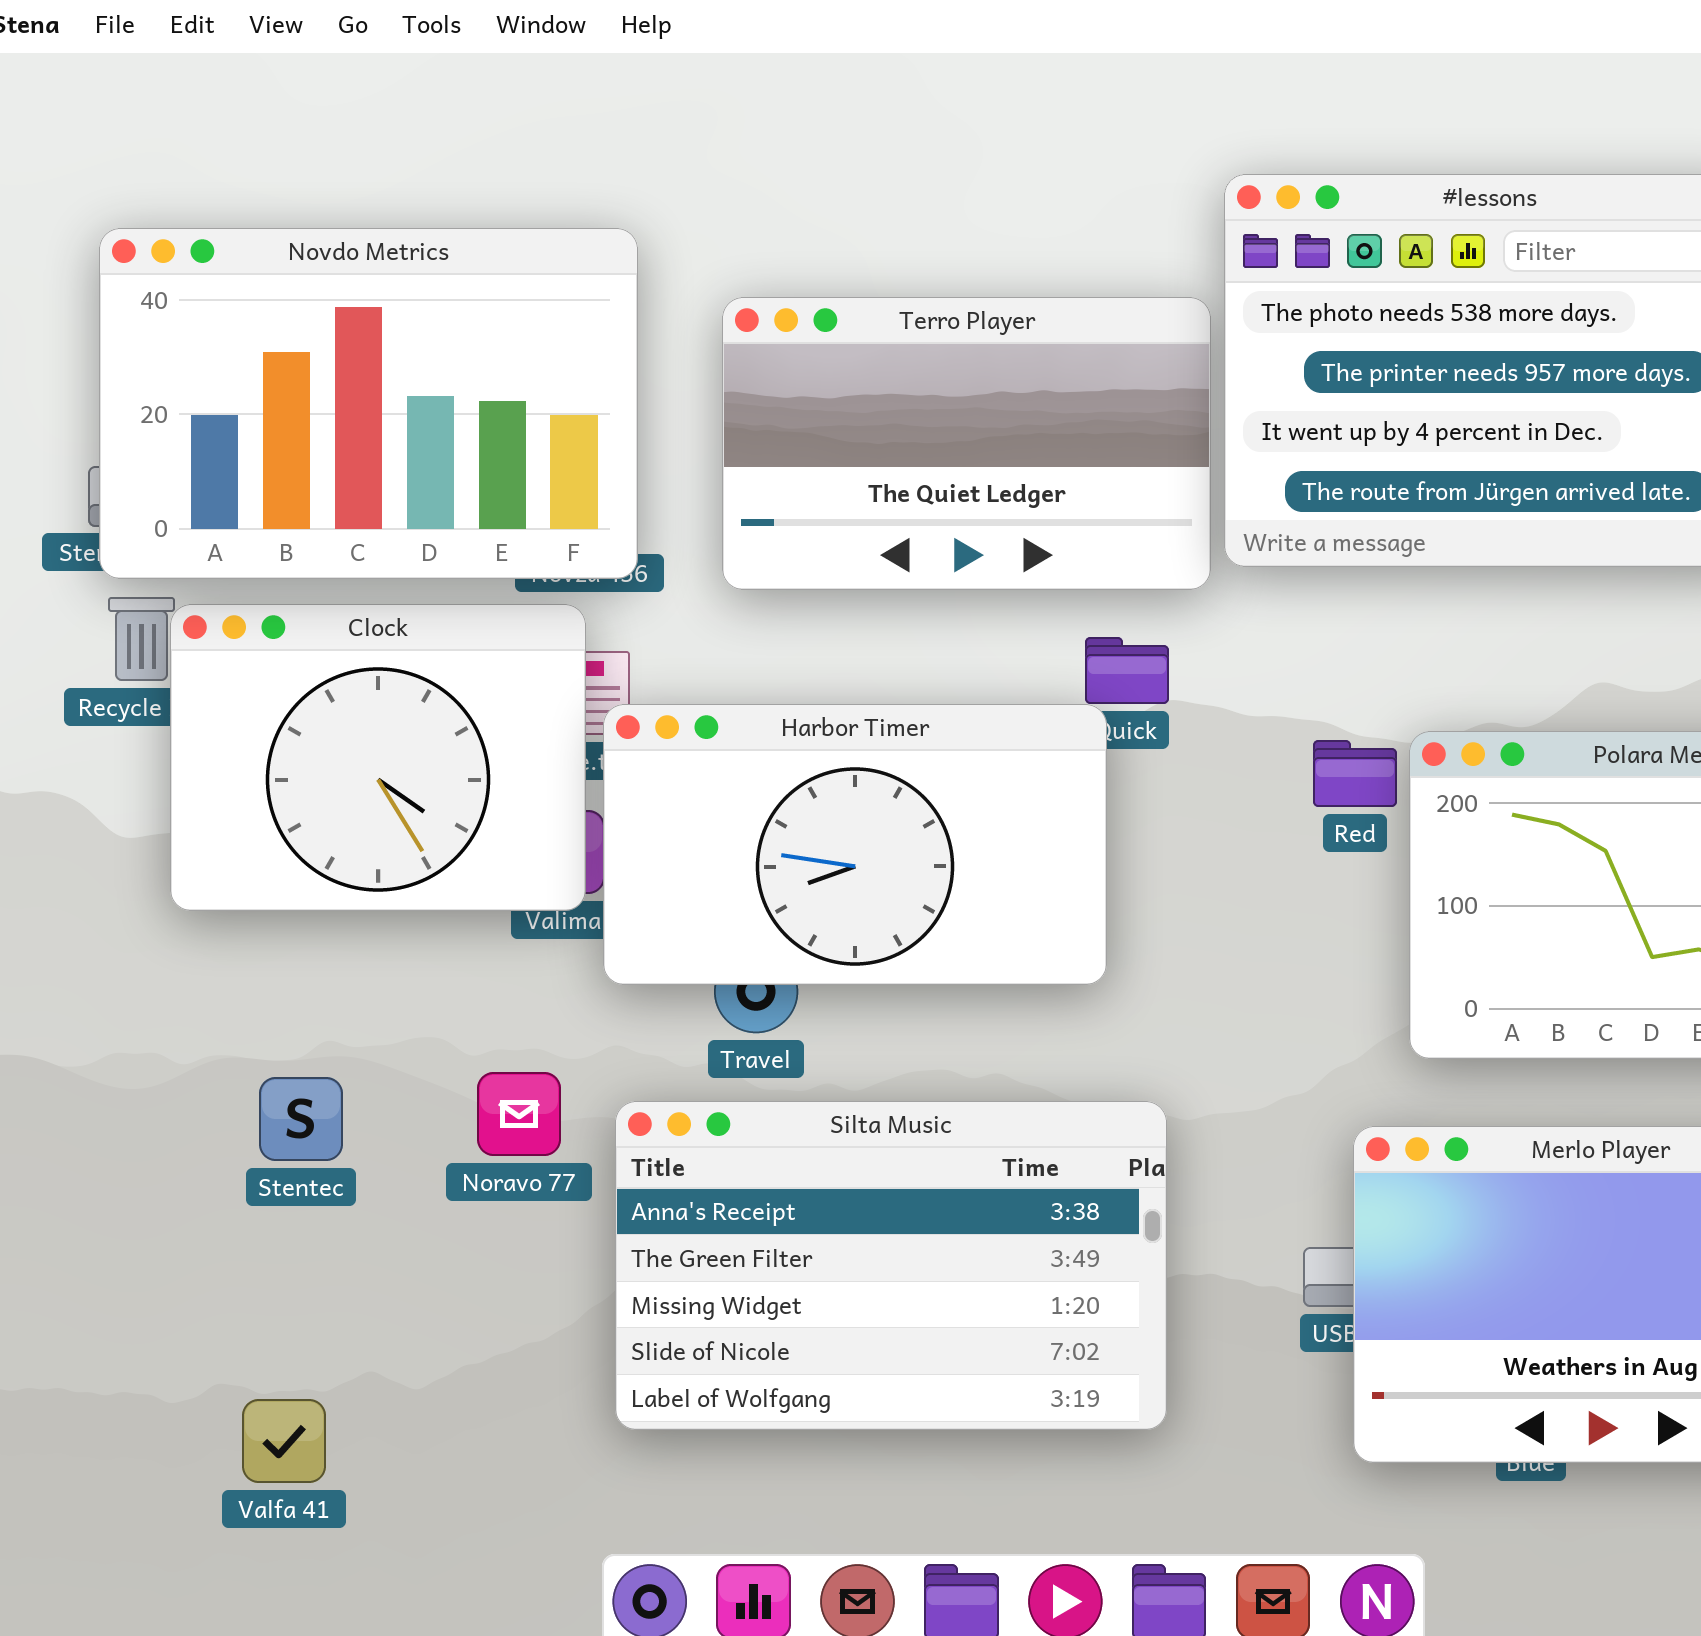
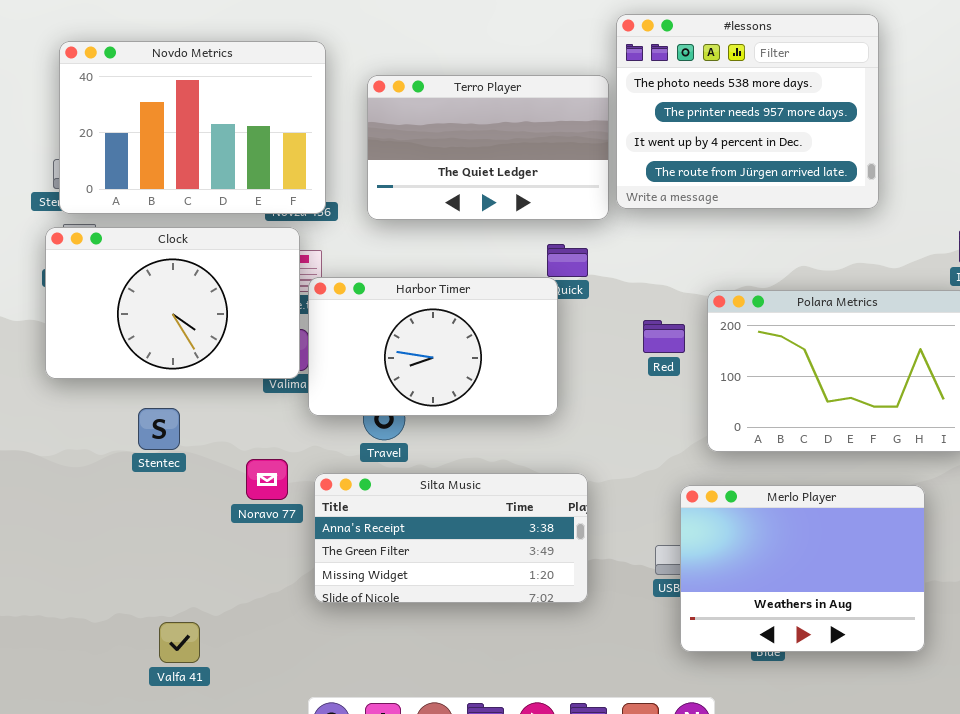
Clock: [170,604,586,911] -> [45,227,300,379], resized
Red: [1313,740,1397,807] -> [643,320,685,353], moved
Stentec: [259,1077,343,1161] -> [138,408,180,450], moved
Silta Music: [615,1101,1167,1430] -> [314,473,588,603], resized
Valfa 41: [242,1399,326,1483] -> [159,622,200,663], moved

